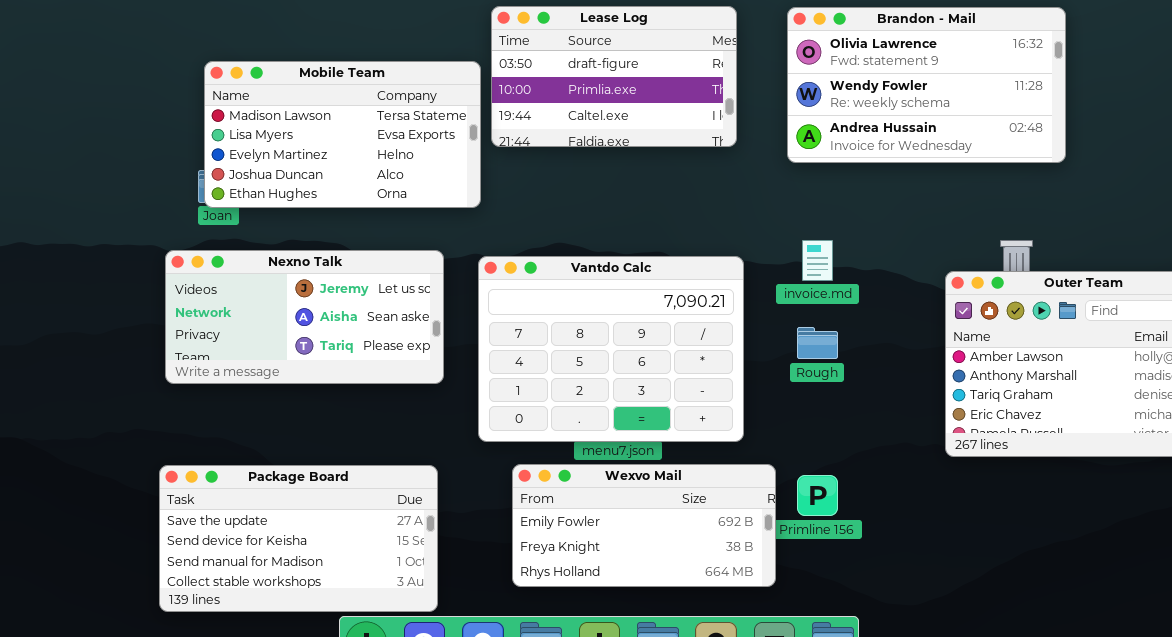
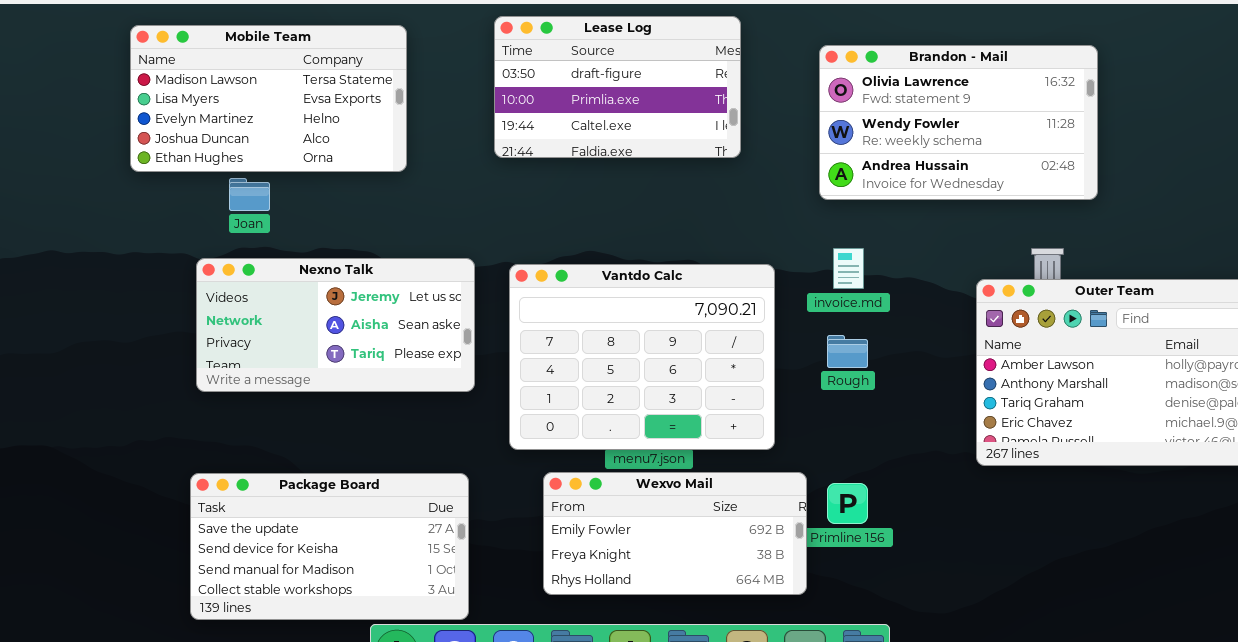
Lease Log: [491,6,737,147] -> [494,16,741,158], moved
Brandon - Mail: [787,7,1066,163] -> [819,45,1098,200], moved
Mobile Team: [204,61,481,208] -> [130,25,407,172], moved

